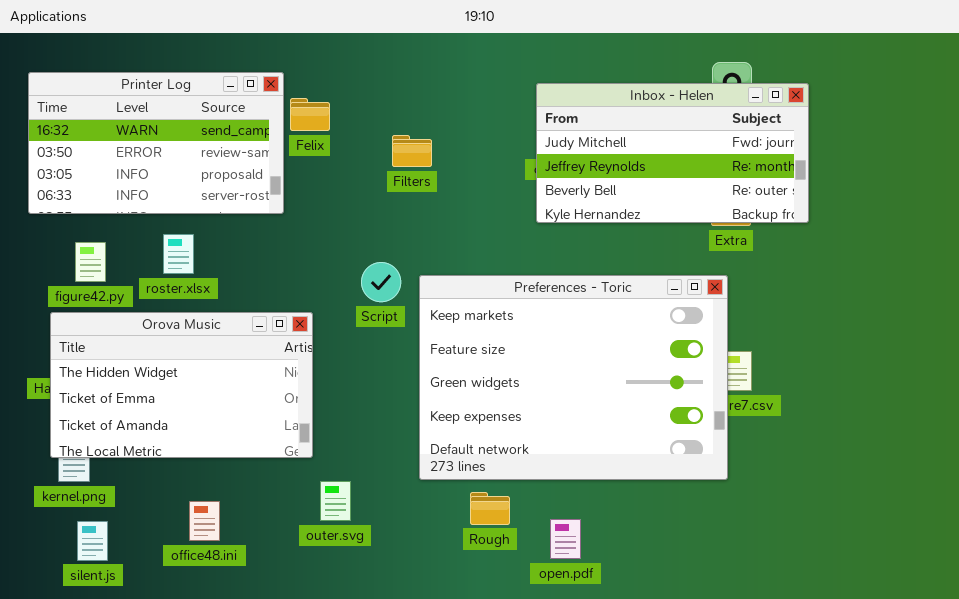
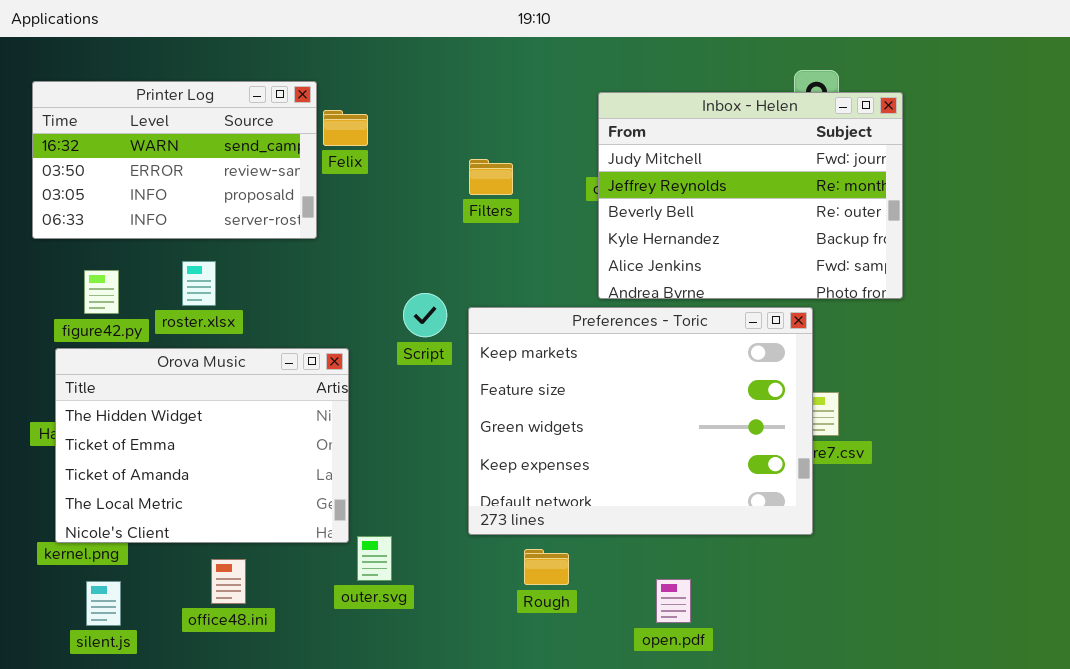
Inbox - Helen: [536,83,809,223] -> [598,92,903,299], resized
Filters: [392,135,432,167] -> [469,159,513,195], moved
Orova Music: [50,312,313,458] -> [55,348,349,543], resized
open.pdf: [550,519,581,559] -> [656,579,691,623], moved

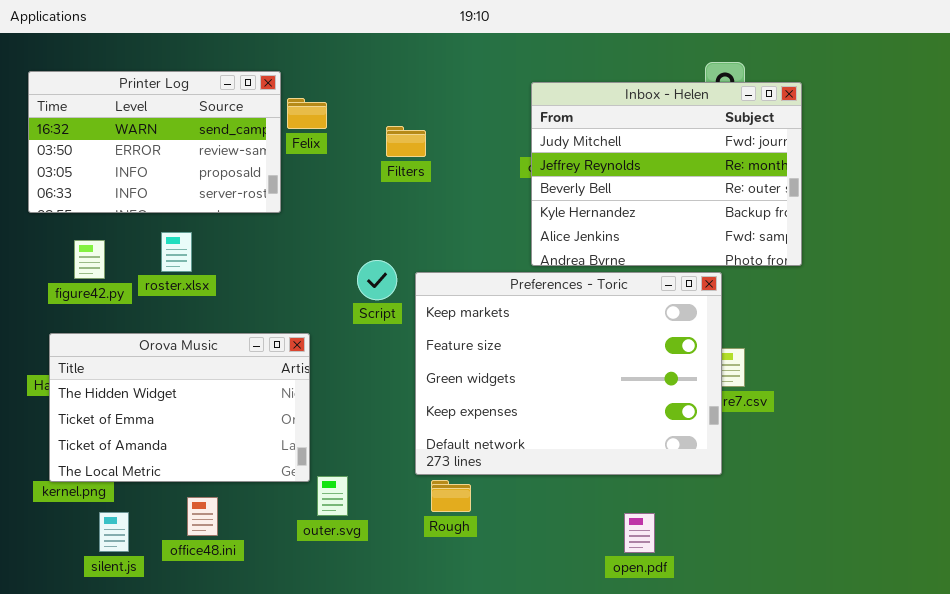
Filters: [469,159,513,195] -> [386,126,426,157], moved
Orova Music: [55,348,349,543] -> [49,333,310,482], resized
Rough: [524,549,569,585] -> [431,480,471,512], moved
open.pdf: [656,579,691,623] -> [624,513,655,553], moved
silent.js: [86,581,121,626] -> [99,512,129,552], moved

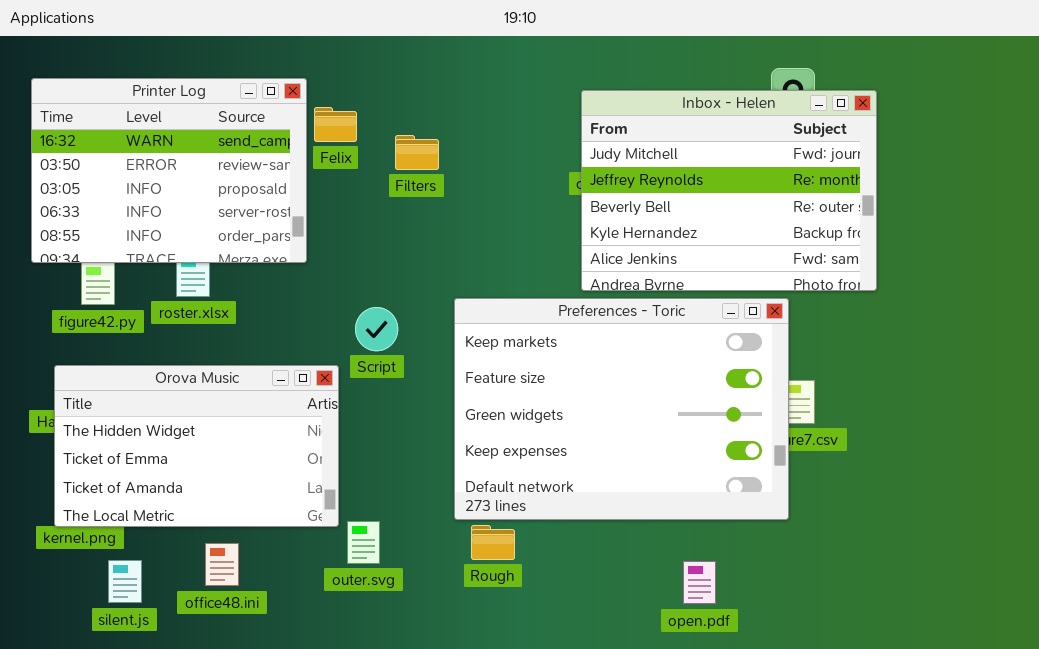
Printer Log: [28,71,281,213] -> [31,78,307,263], resized
Filters: [386,126,426,157] -> [395,135,439,170], moved
Script: [357,260,397,300] -> [355,307,398,351], moved

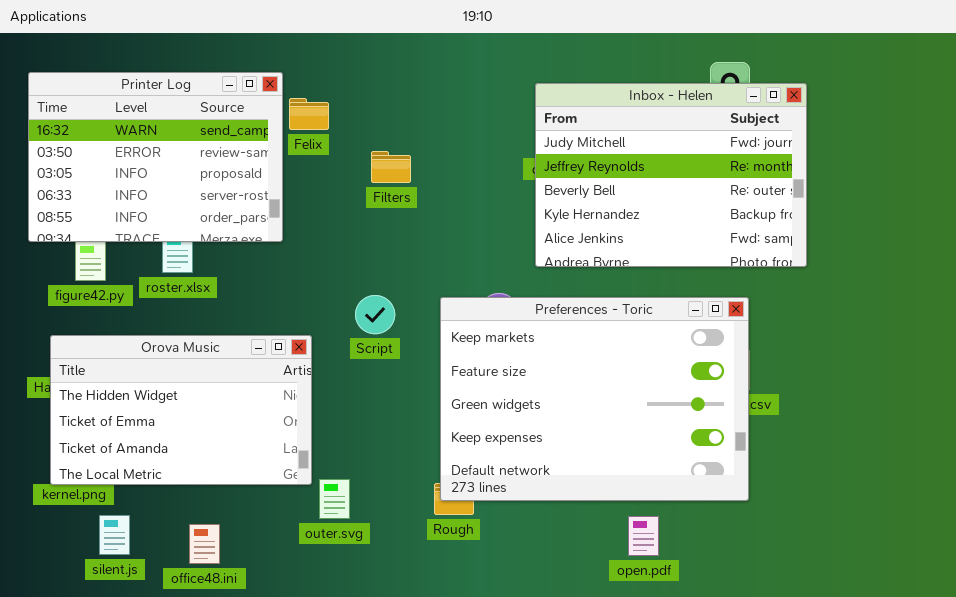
Filters: [395,135,439,170] -> [371,151,411,183], moved
Preferences - Toric: [454,298,789,520] -> [440,297,749,501], moved
Script: [355,307,398,351] -> [355,295,395,334], moved
office48.ini: [205,543,239,586] -> [189,524,220,564], moved

